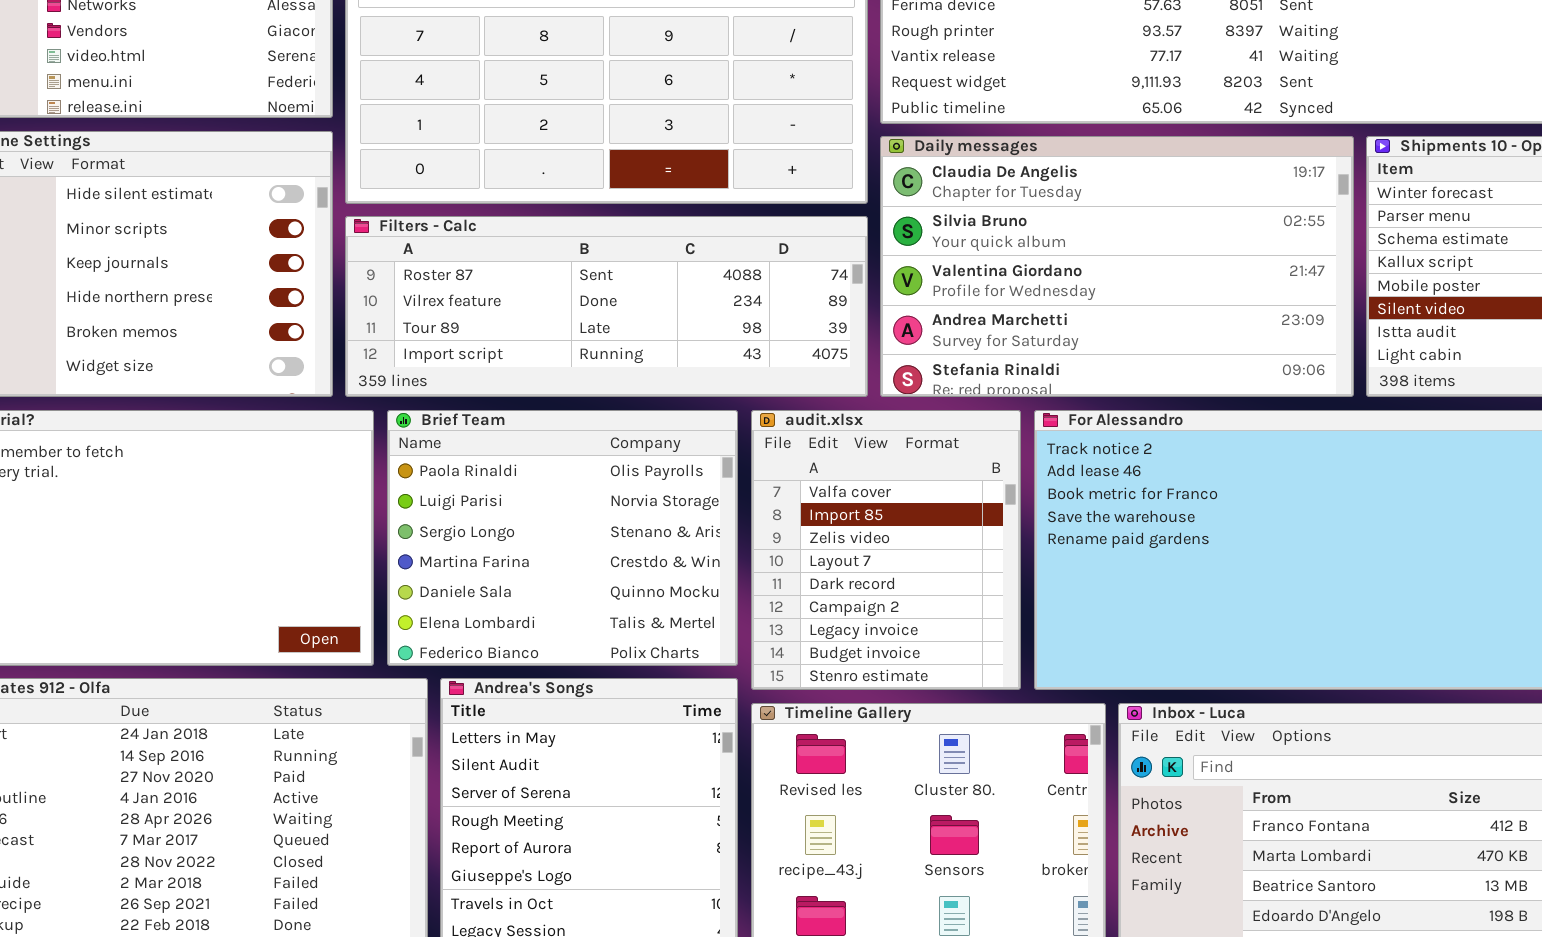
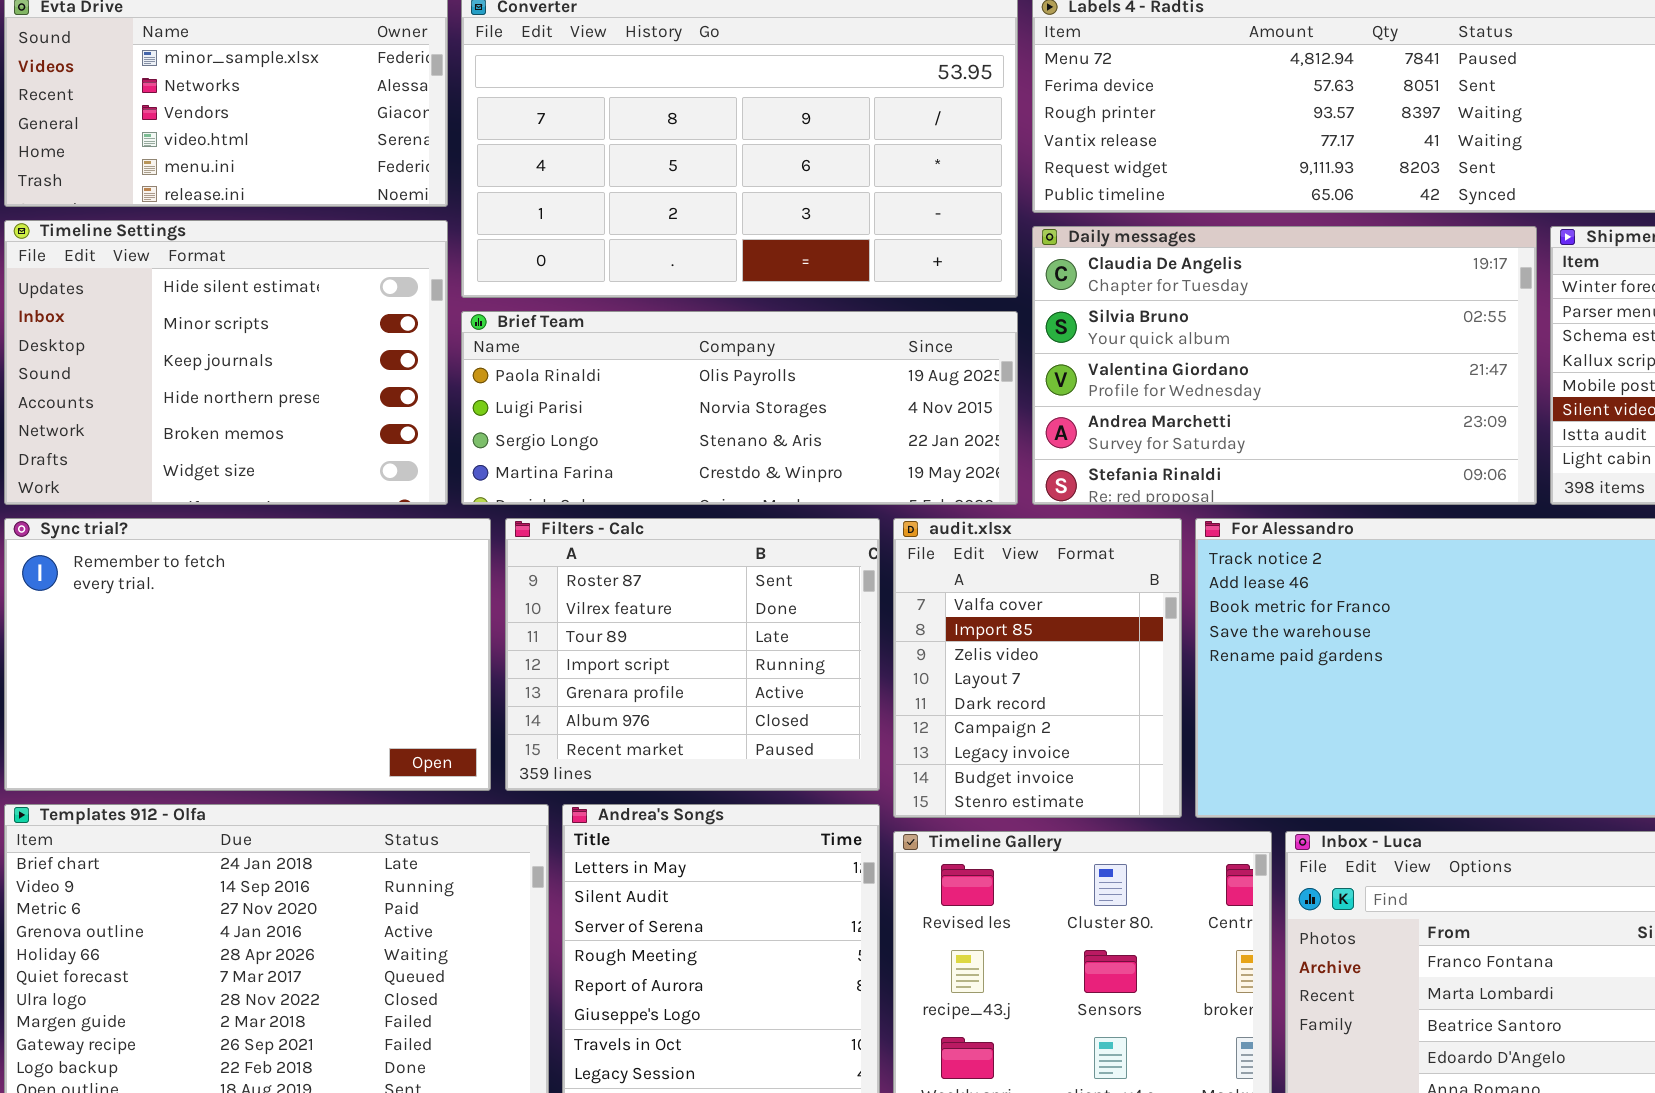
Filters - Calc: [345,216,868,397] -> [505,518,880,791], moved, resized
Brief Team: [387,410,738,666] -> [461,311,1018,505], moved, resized

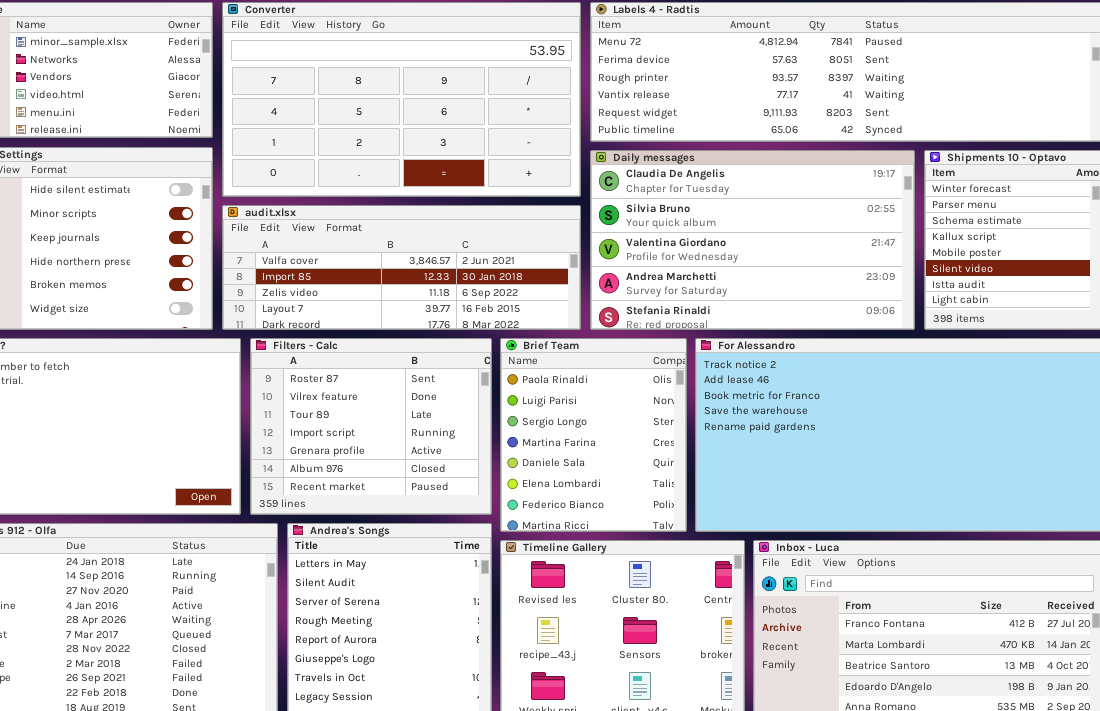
Brief Team: [461,311,1018,505] -> [500,338,687,532], moved, resized
audit.xlsx: [893,518,1182,818] -> [222,205,581,330], moved, resized

